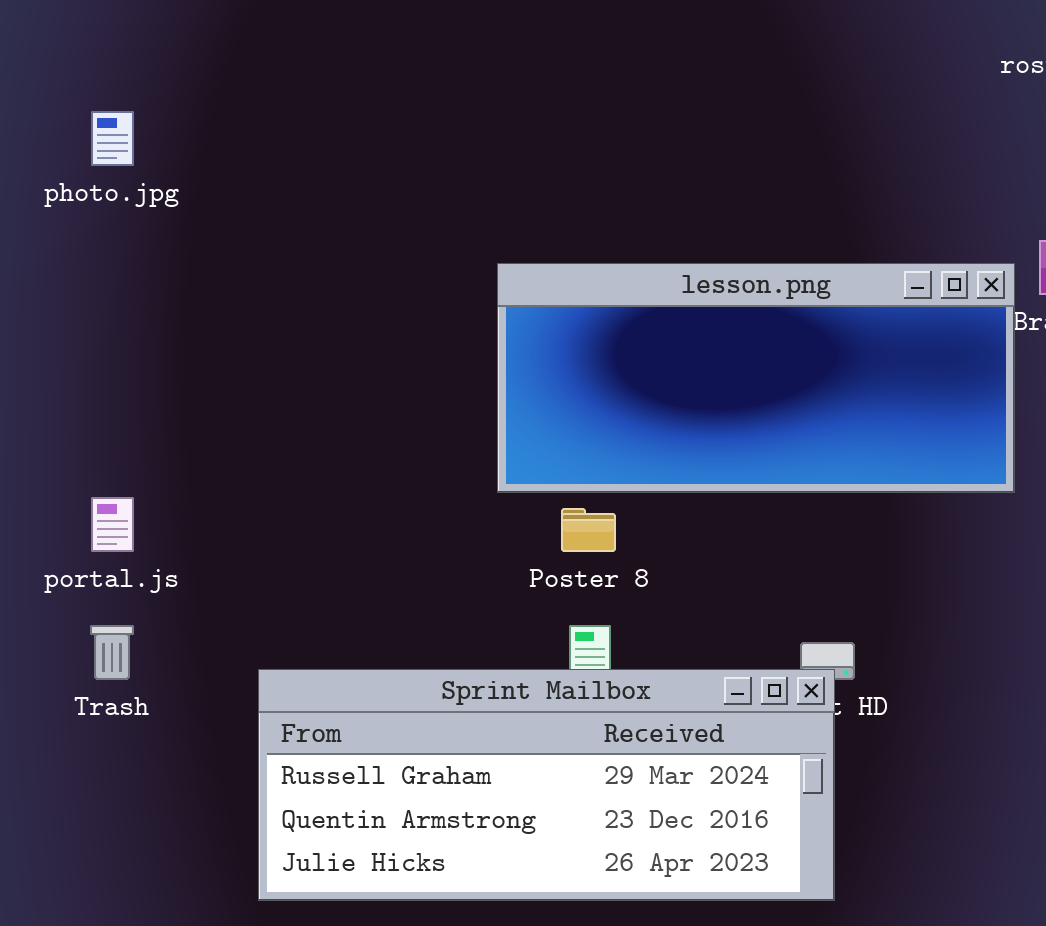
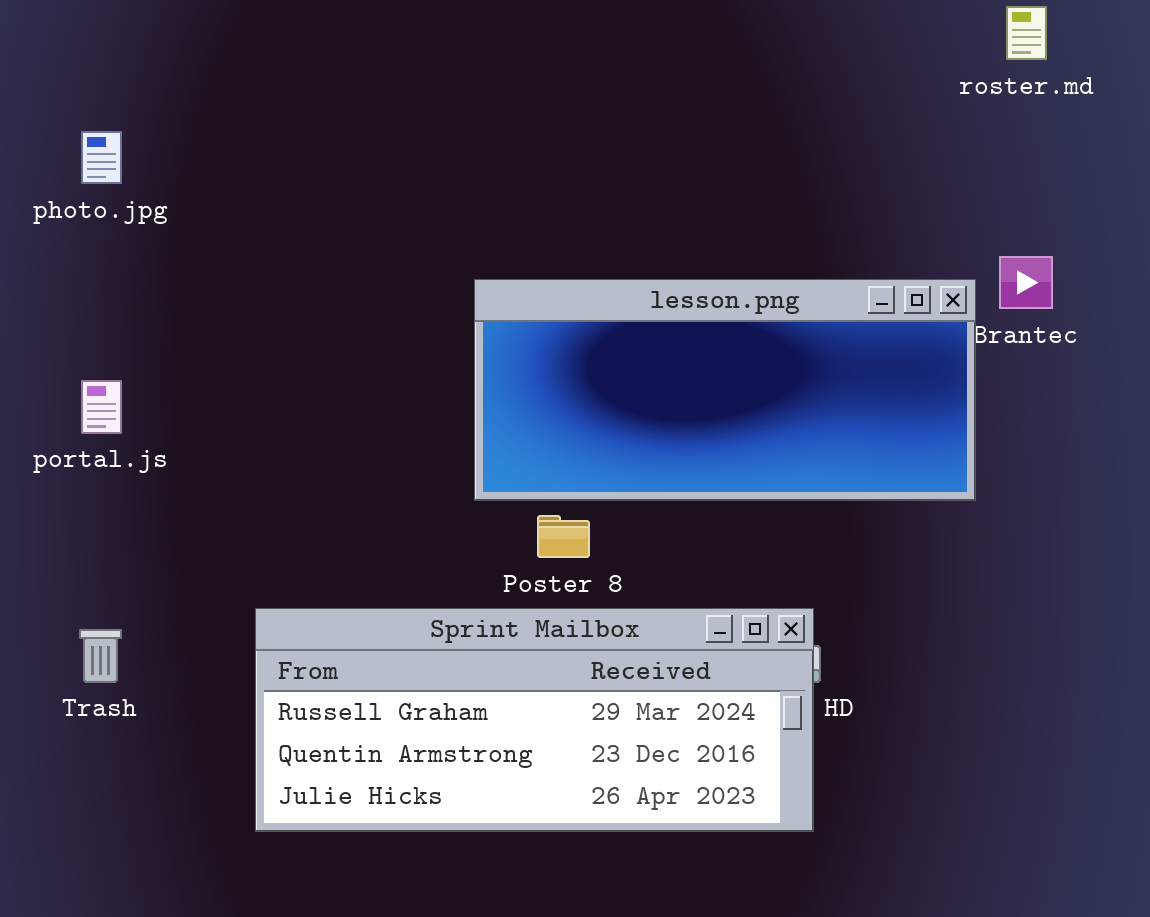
portal.js: [91,497,134,552] -> [81,380,122,434], moved
Sprint Mailbox: [258,669,835,901] -> [255,608,814,832], moved

